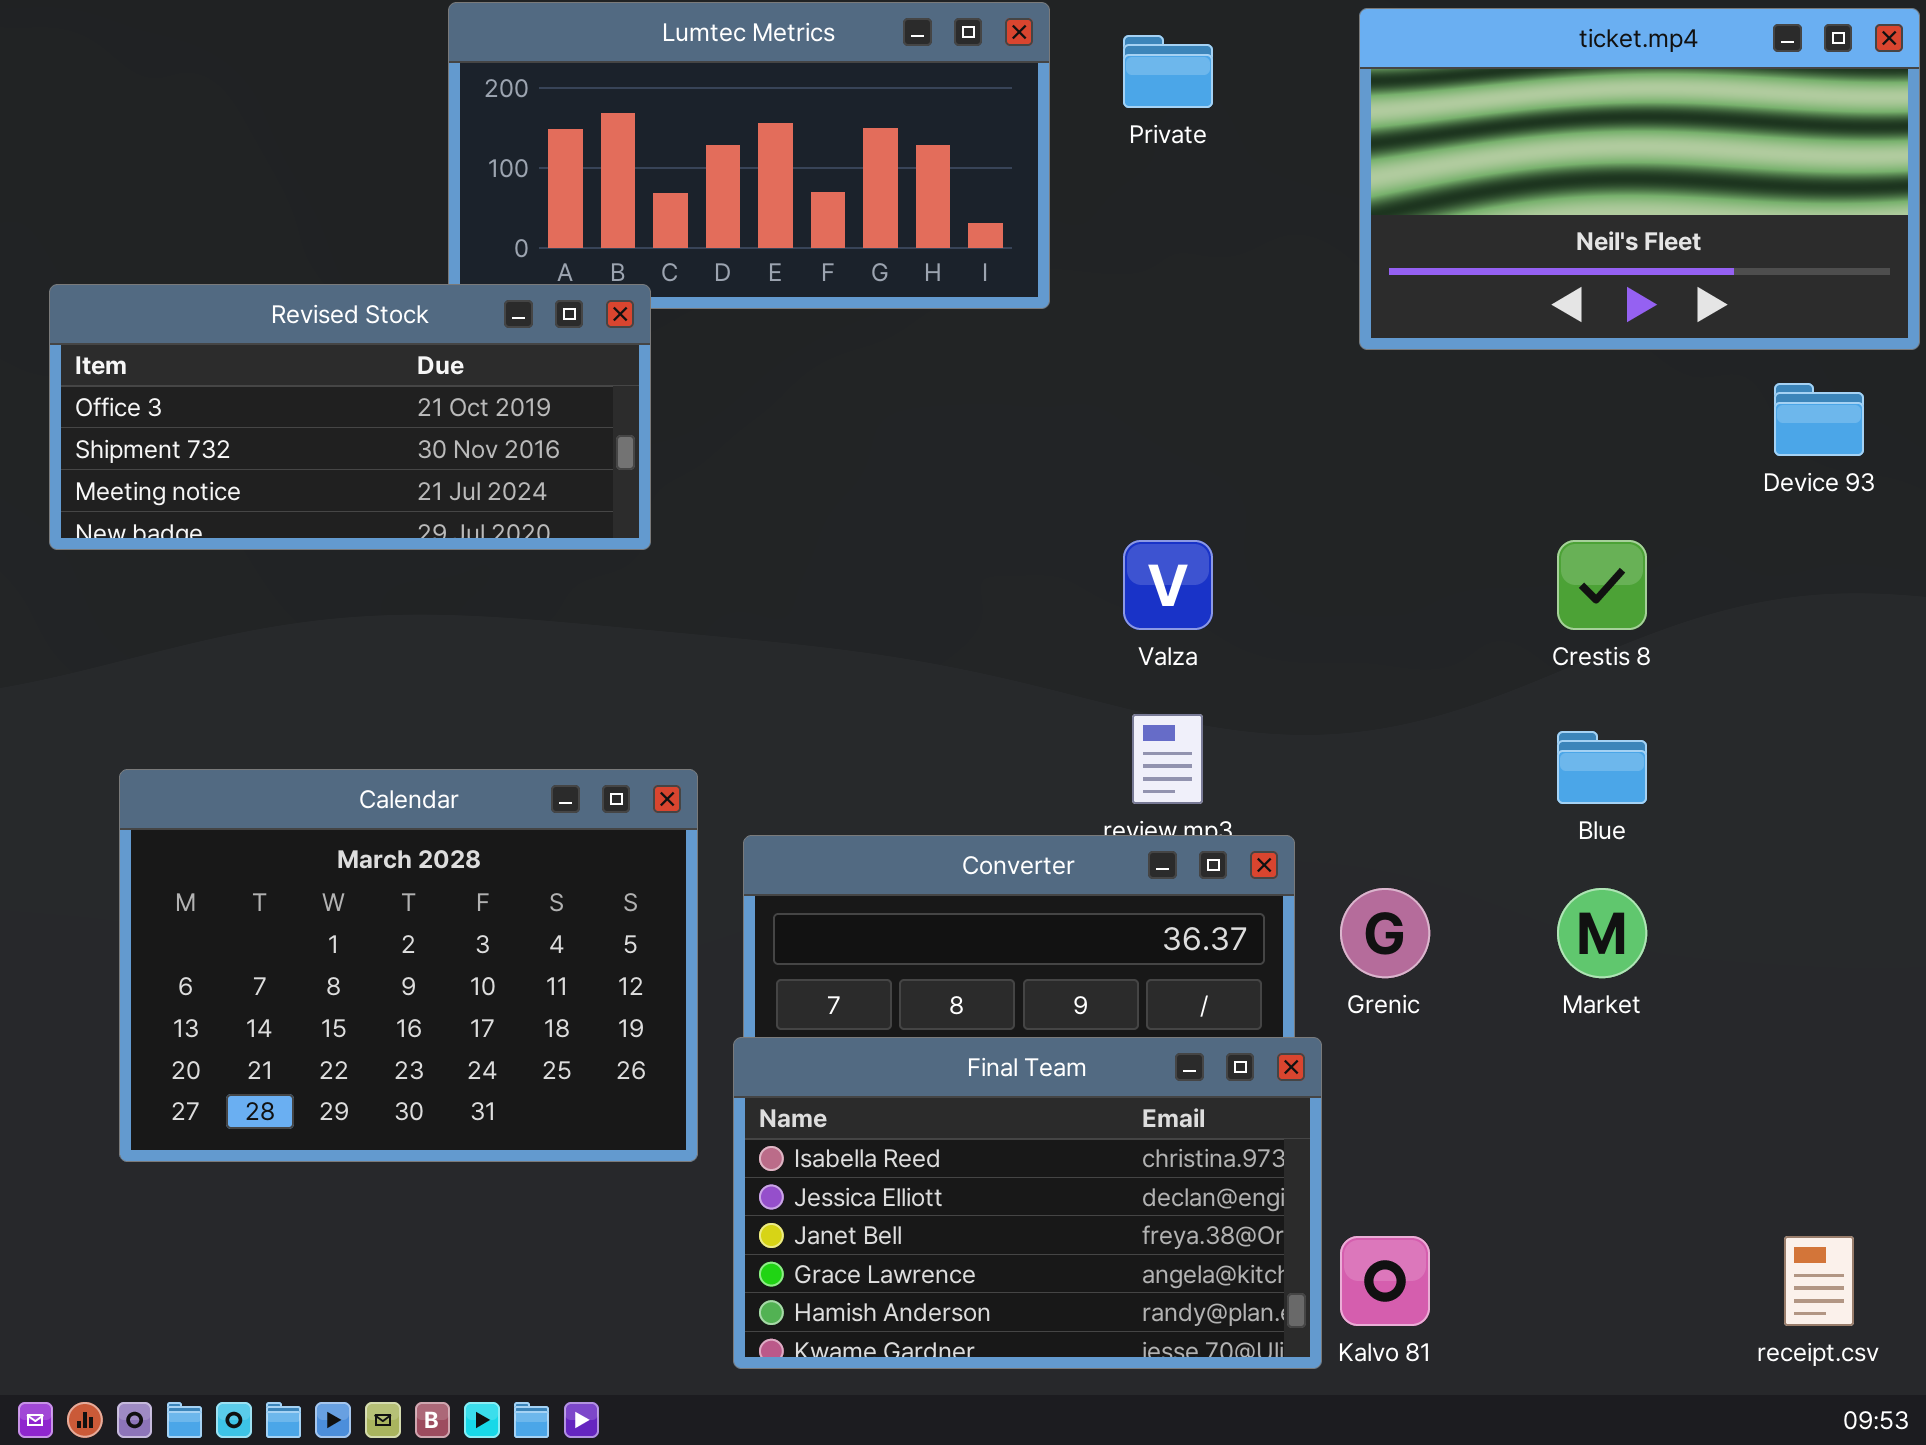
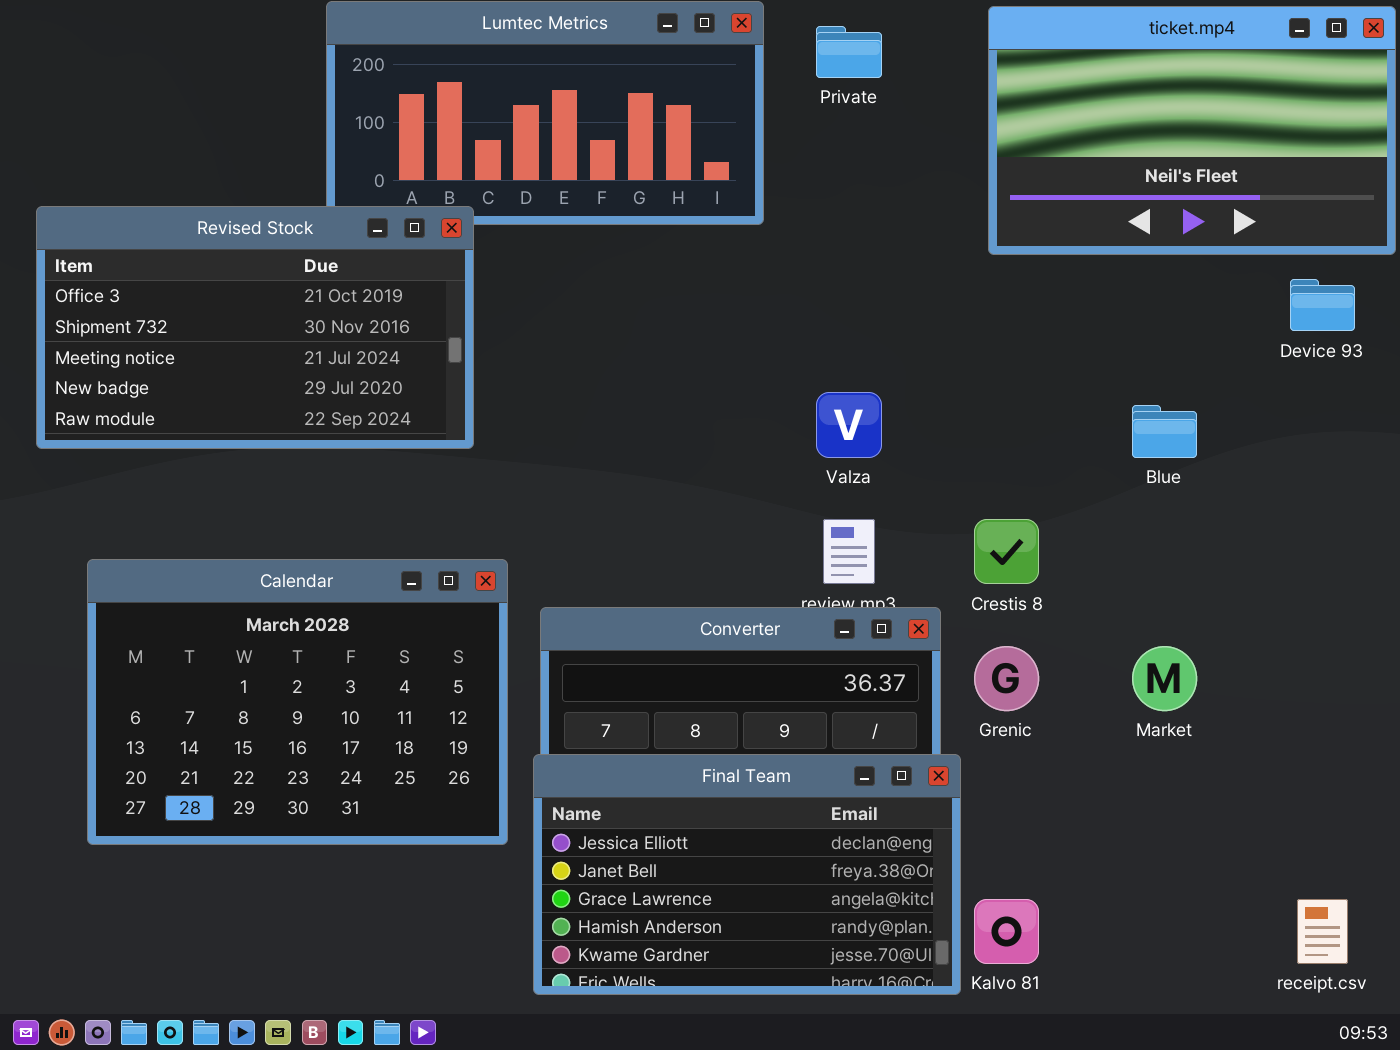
Revised Stock: [49,284,651,550] -> [36,206,474,449], resized
Crestis 8: [1557,540,1647,630] -> [974,519,1039,584], moved
Blue: [1557,731,1647,804] -> [1132,405,1197,458], moved
Final Team: [733,1037,1322,1369] -> [533,754,961,995], scrolled down 1 row

